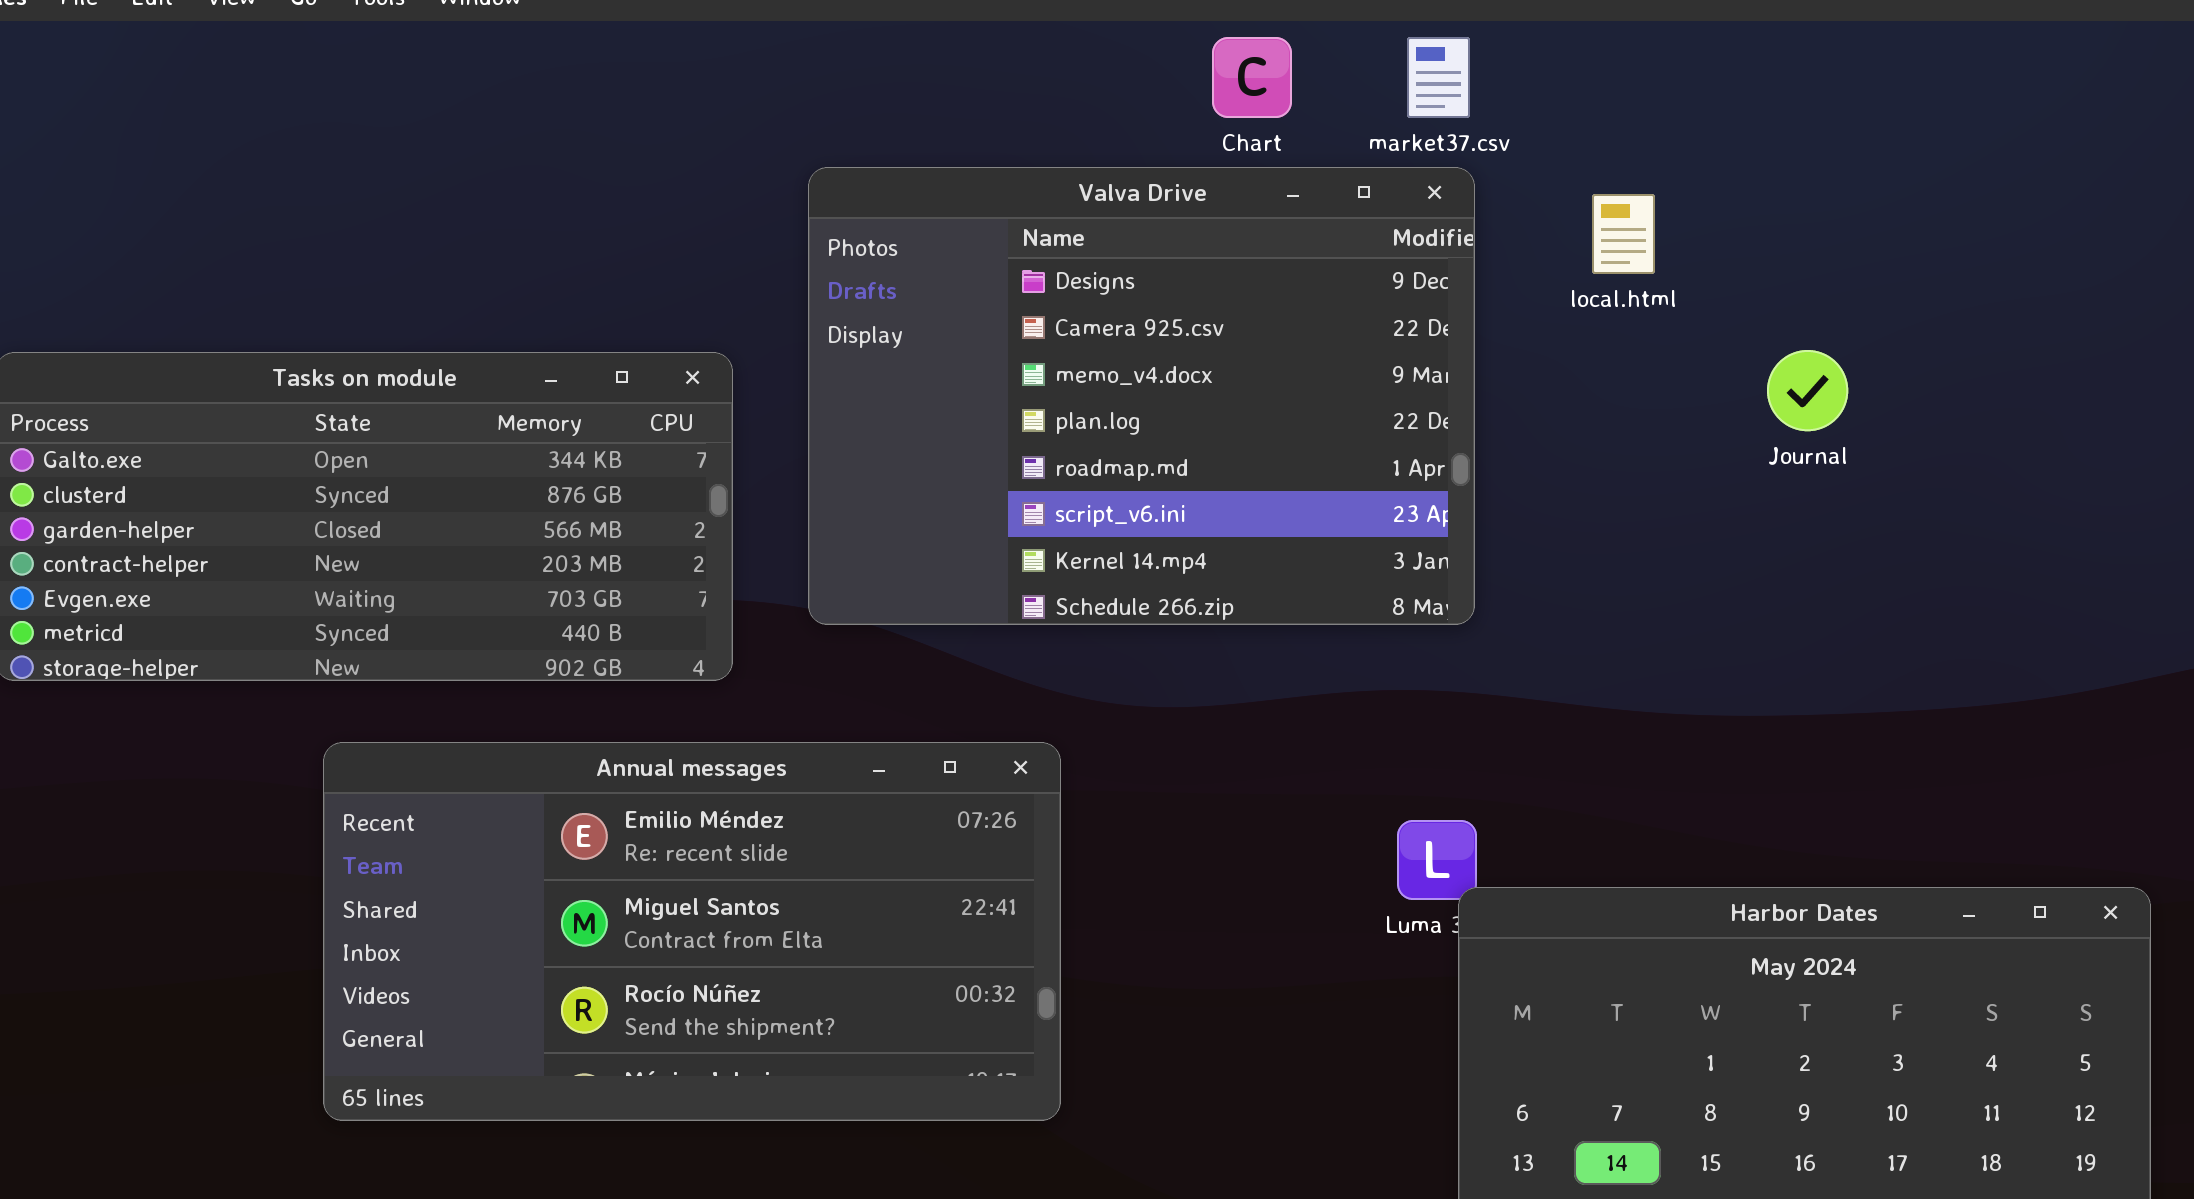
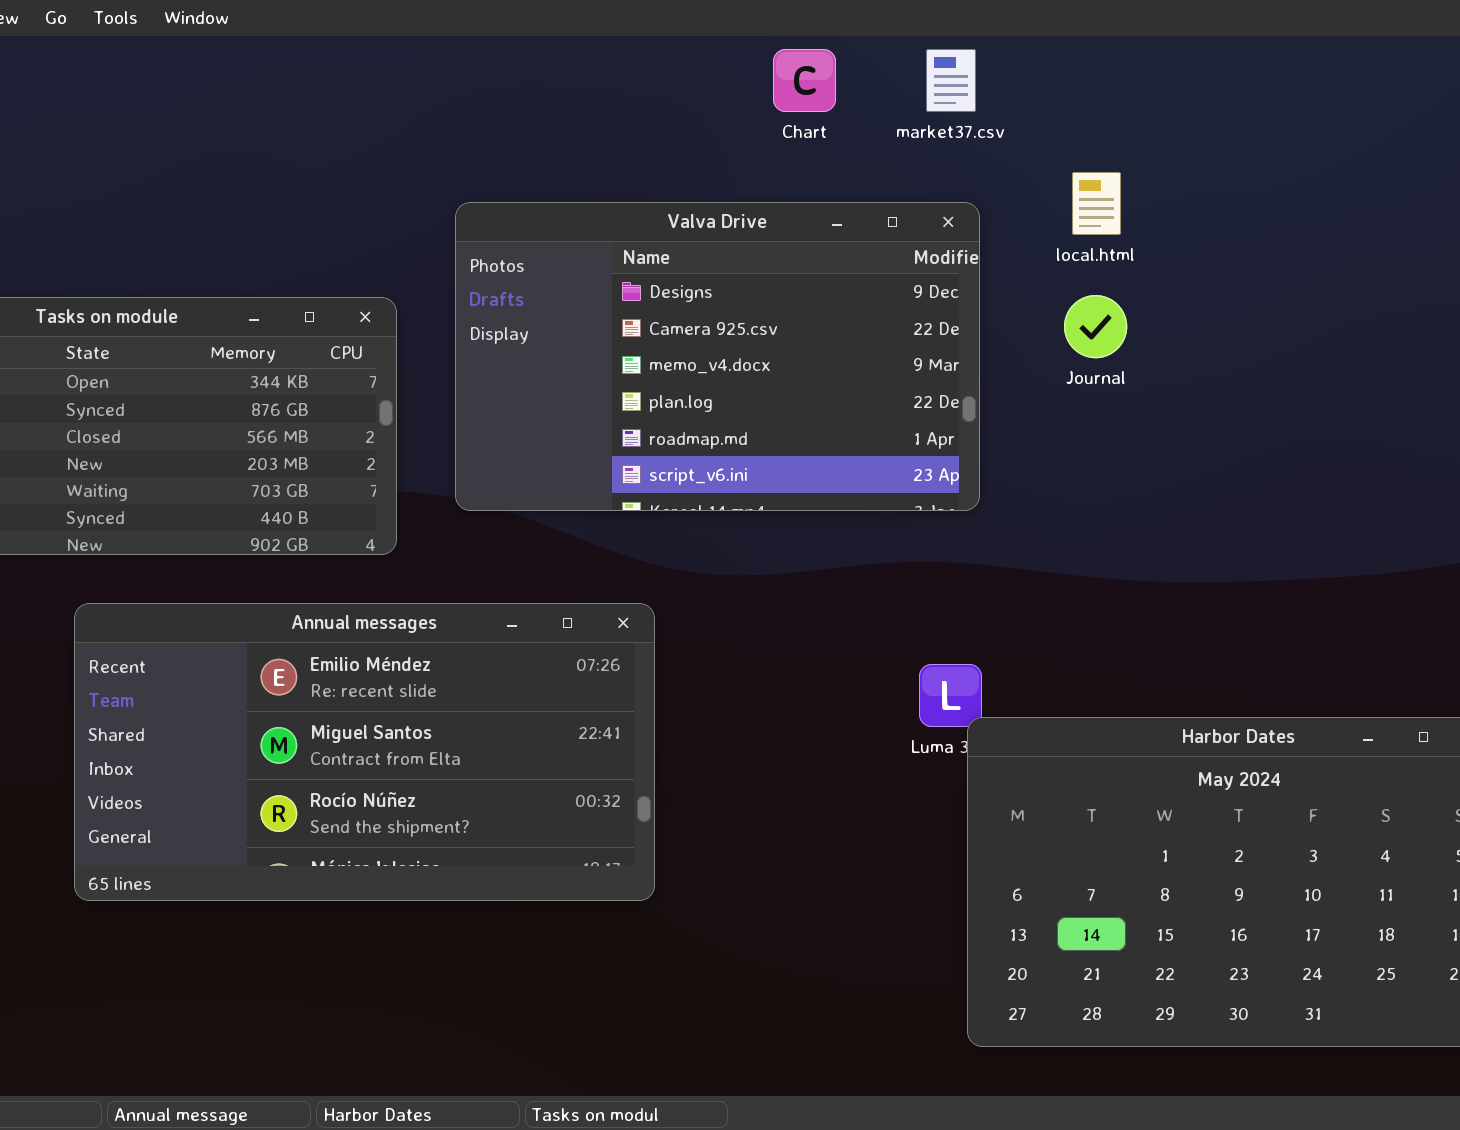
Valva Drive: [808,167,1475,625] -> [455,202,980,511], resized
Journal: [1767,350,1848,431] -> [1064,295,1127,358], moved

